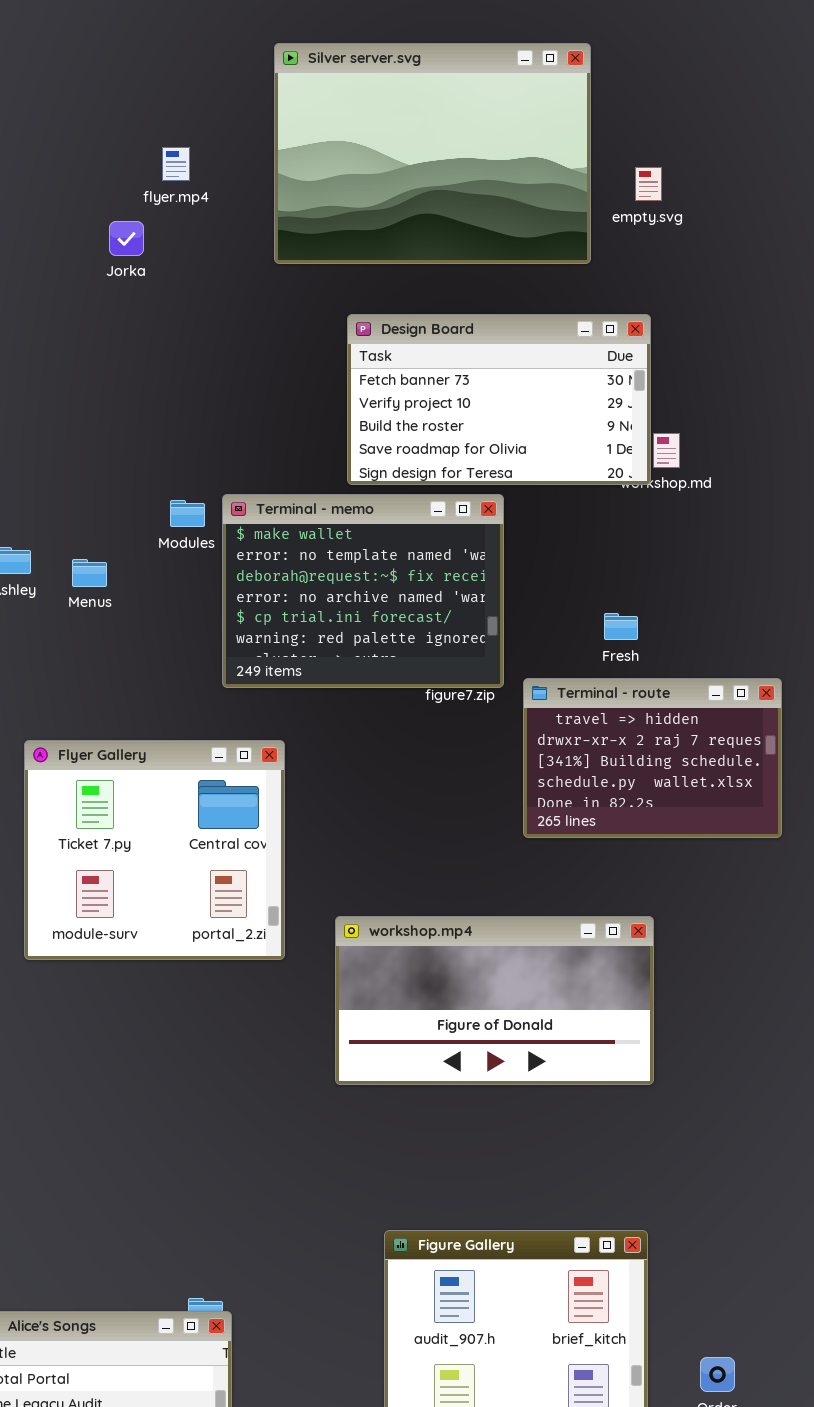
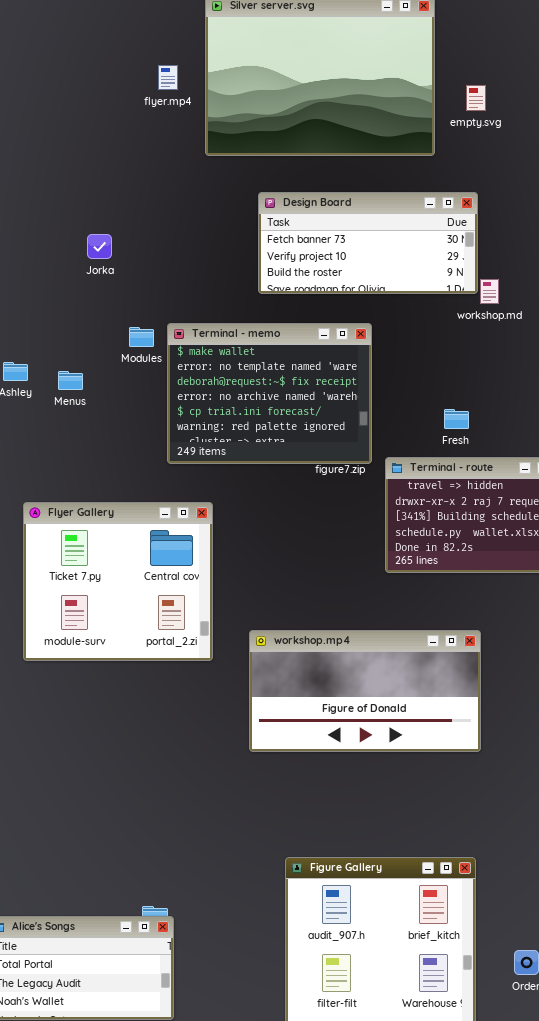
flyer.mp4: [162,147,190,181] -> [158,65,178,90], moved
Jorka: [109,221,144,256] -> [87,234,112,259], moved
Design Board: [347,314,651,485] -> [258,192,478,294], resized

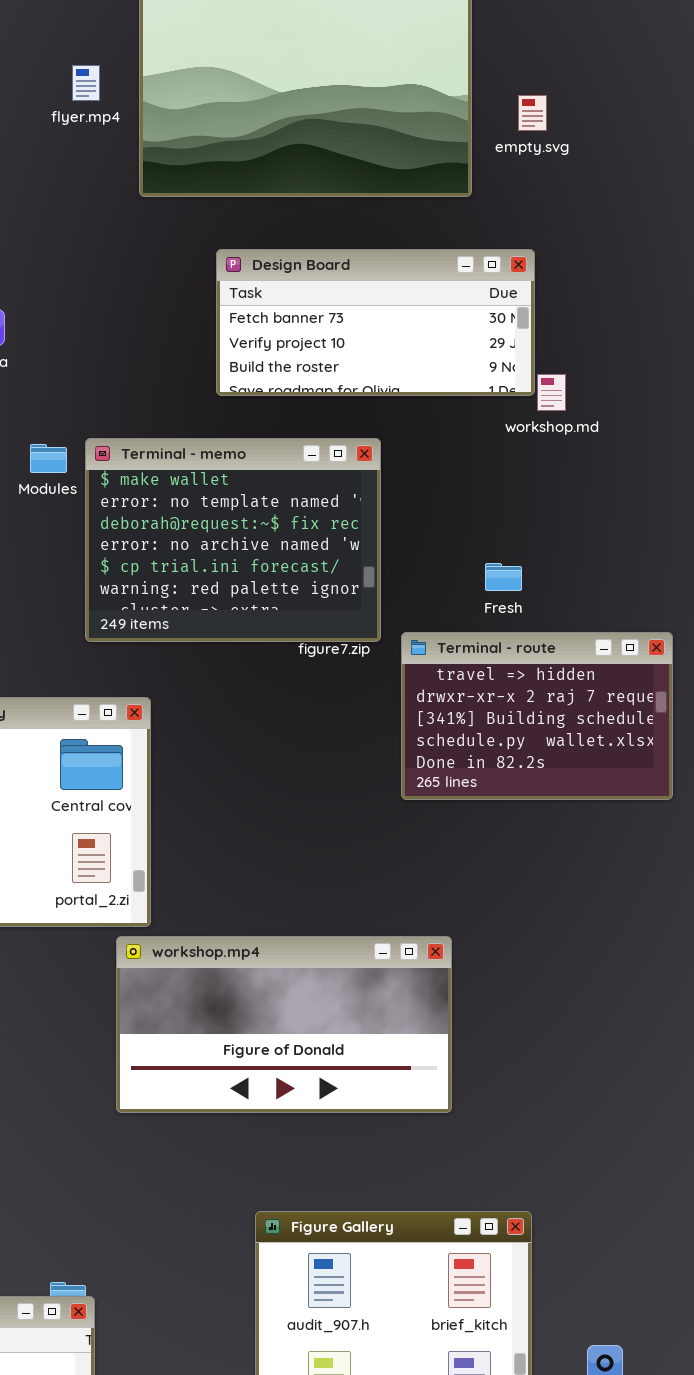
workshop.mp4: [249,630,481,752] -> [116,936,452,1113], moved

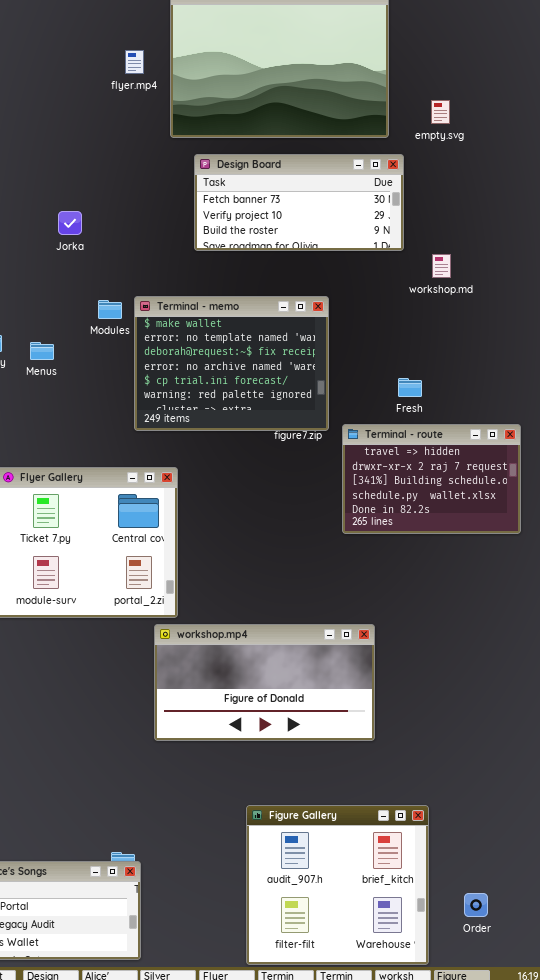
empty.svg: [518,95,547,131] -> [431,100,450,124], moved
Design Board: [216,249,535,396] -> [194,154,404,251], moved

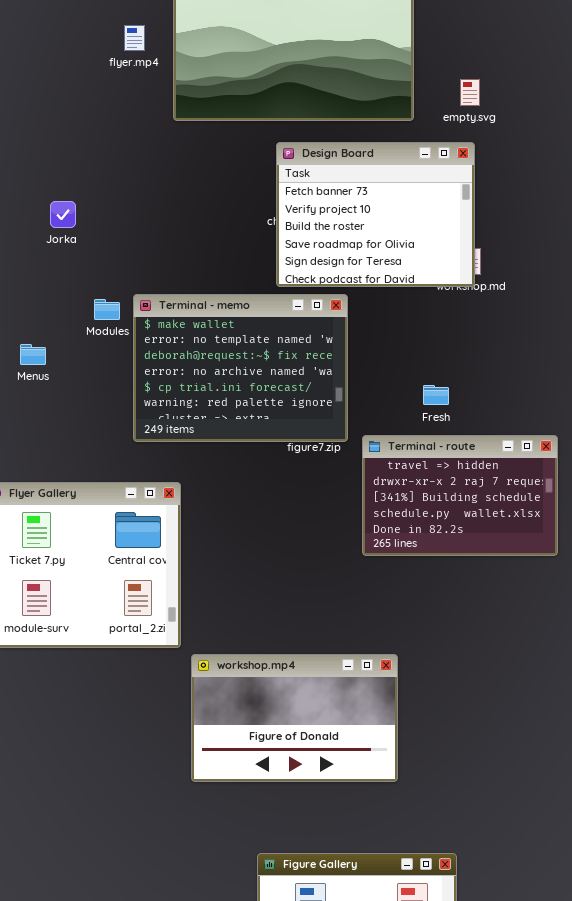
Design Board: [194,154,404,251] -> [276,142,475,287], moved, resized
workshop.mp4: [154,624,375,741] -> [191,654,398,782], resized

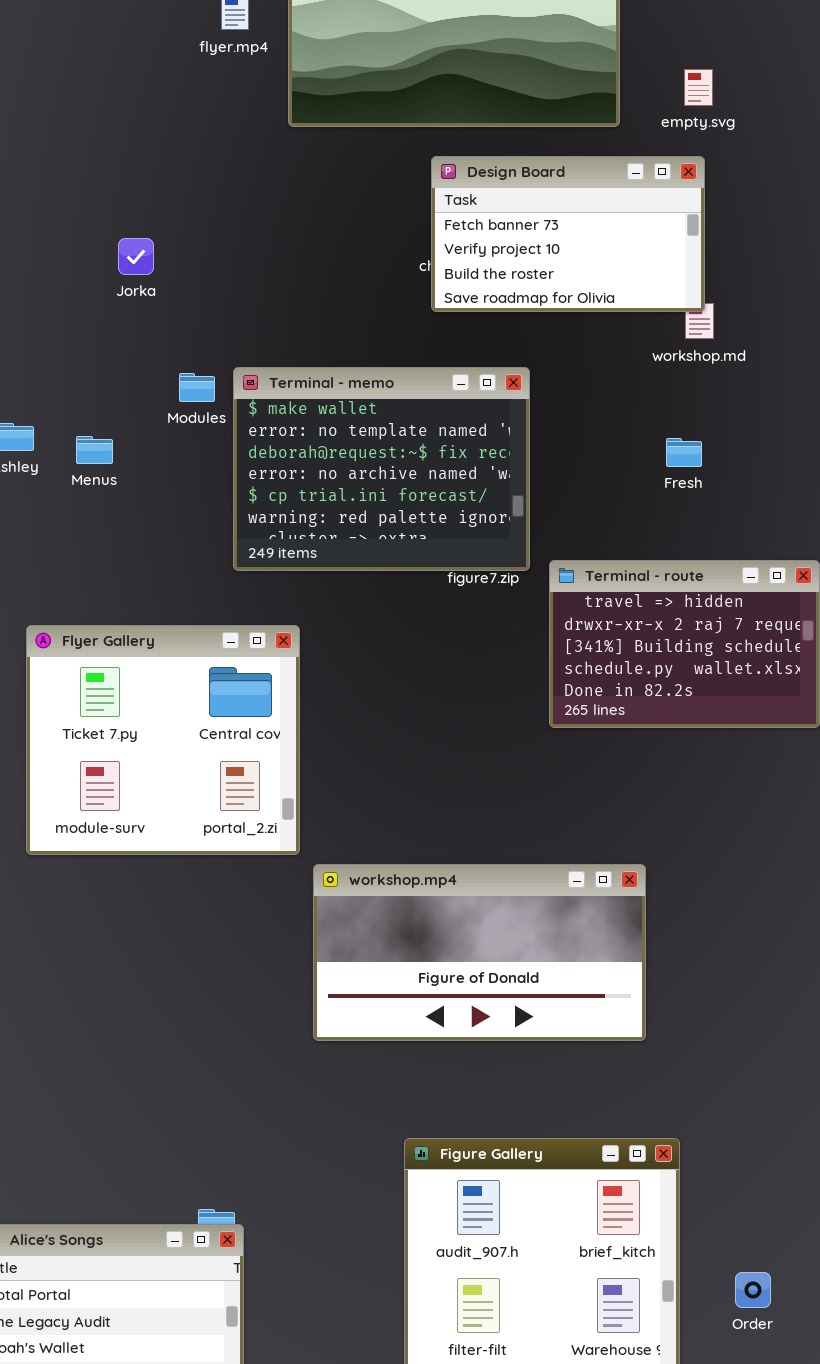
Design Board: [276,142,475,287] -> [431,156,705,312], resized
Fresh: [423,385,449,405] -> [666,438,702,467], moved
workshop.mp4: [191,654,398,782] -> [313,864,646,1041], resized

